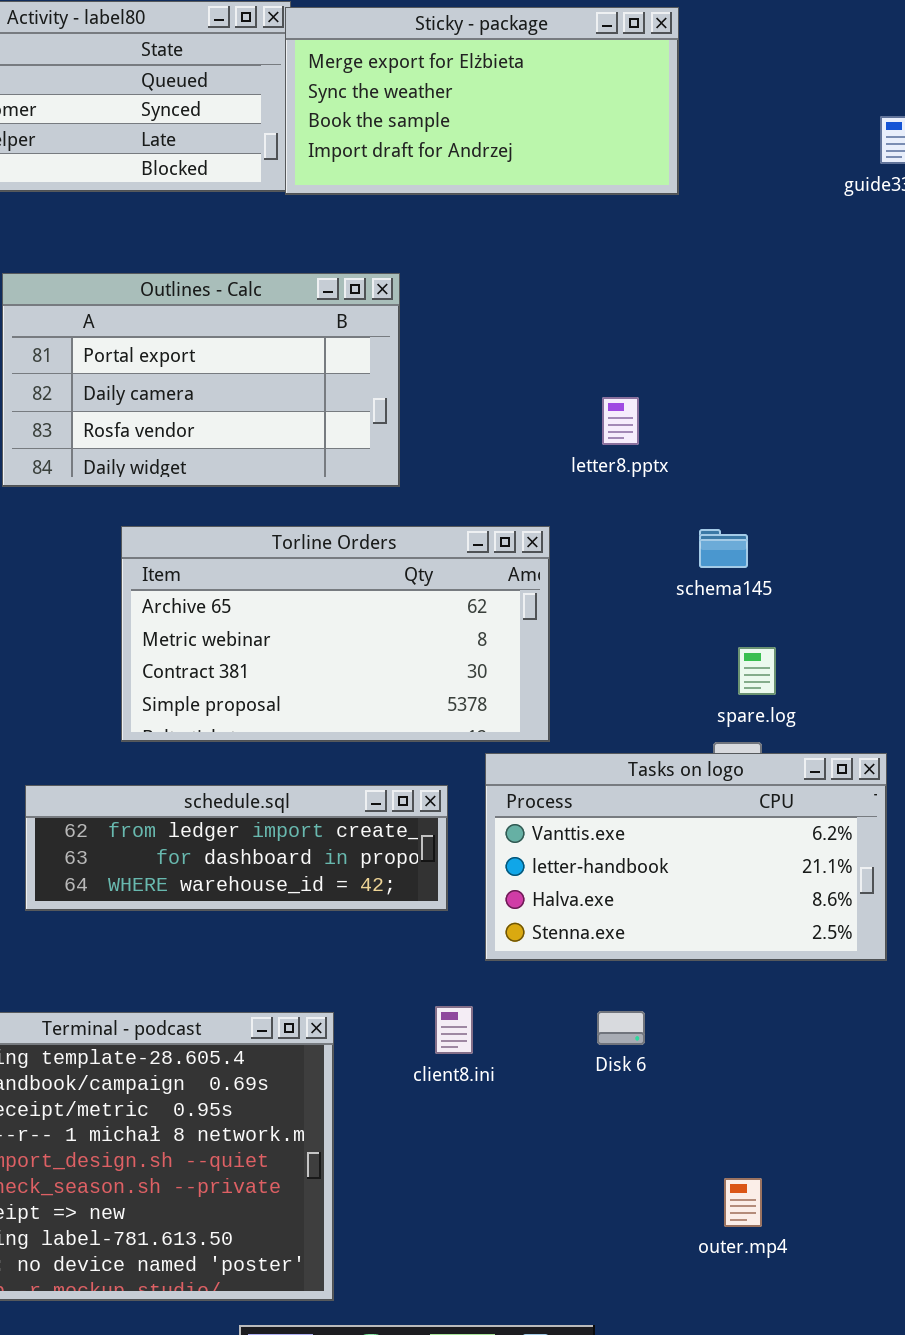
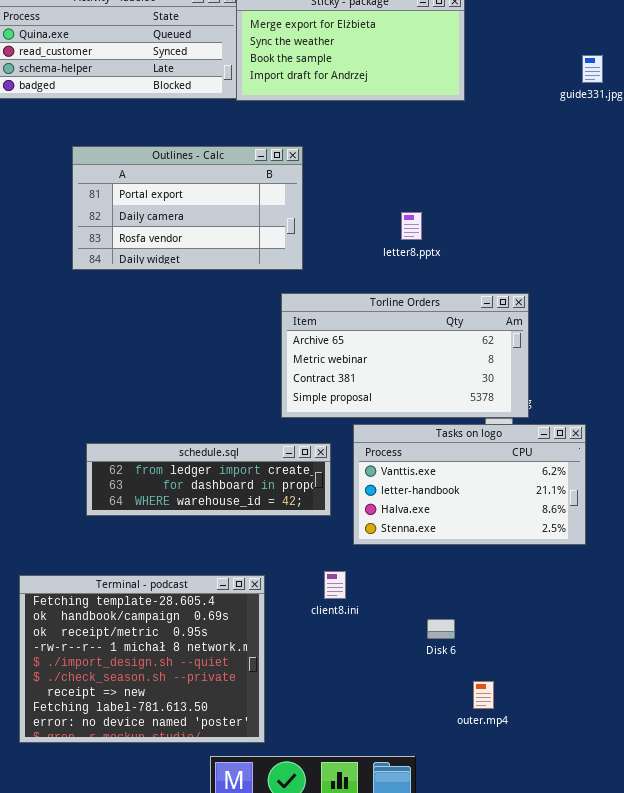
letter8.pptx: [602,397,639,445] -> [401,212,422,240], moved
Torline Orders: [121,526,550,742] -> [281,293,529,418], moved
Disk 6: [597,1011,645,1045] -> [427,619,455,639], moved
outer.mp4: [724,1178,762,1227] -> [473,681,494,709], moved

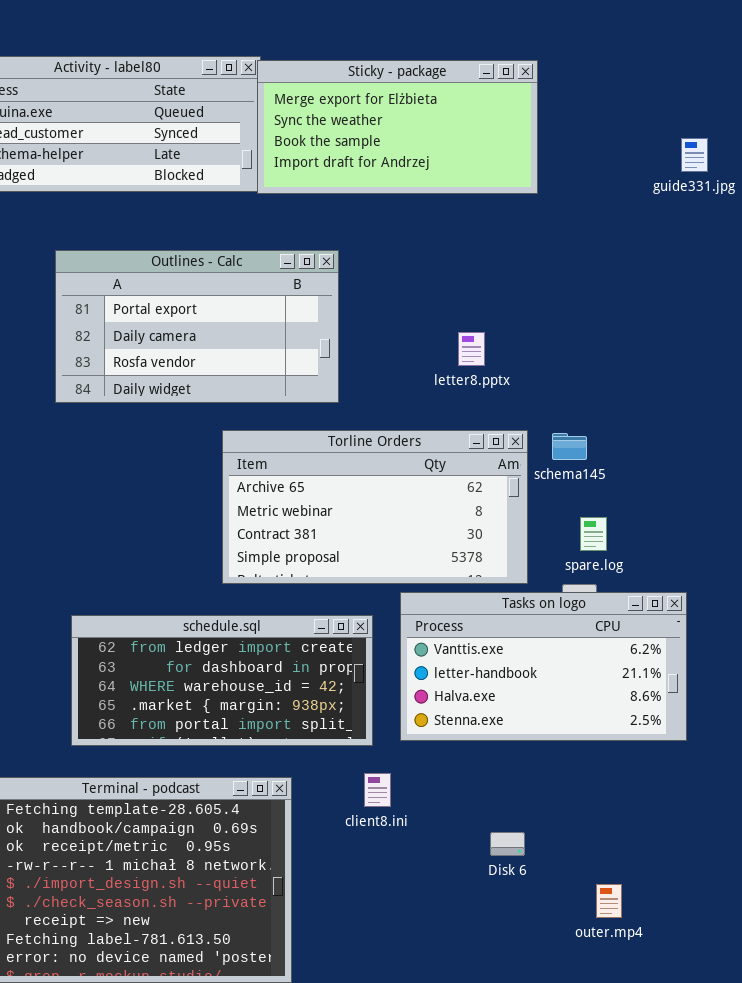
Torline Orders: [281,293,529,418] -> [222,430,528,584], moved
schedule.sql: [86,443,331,516] -> [71,615,373,746], resized
outer.mp4: [473,681,494,709] -> [596,884,622,918], moved

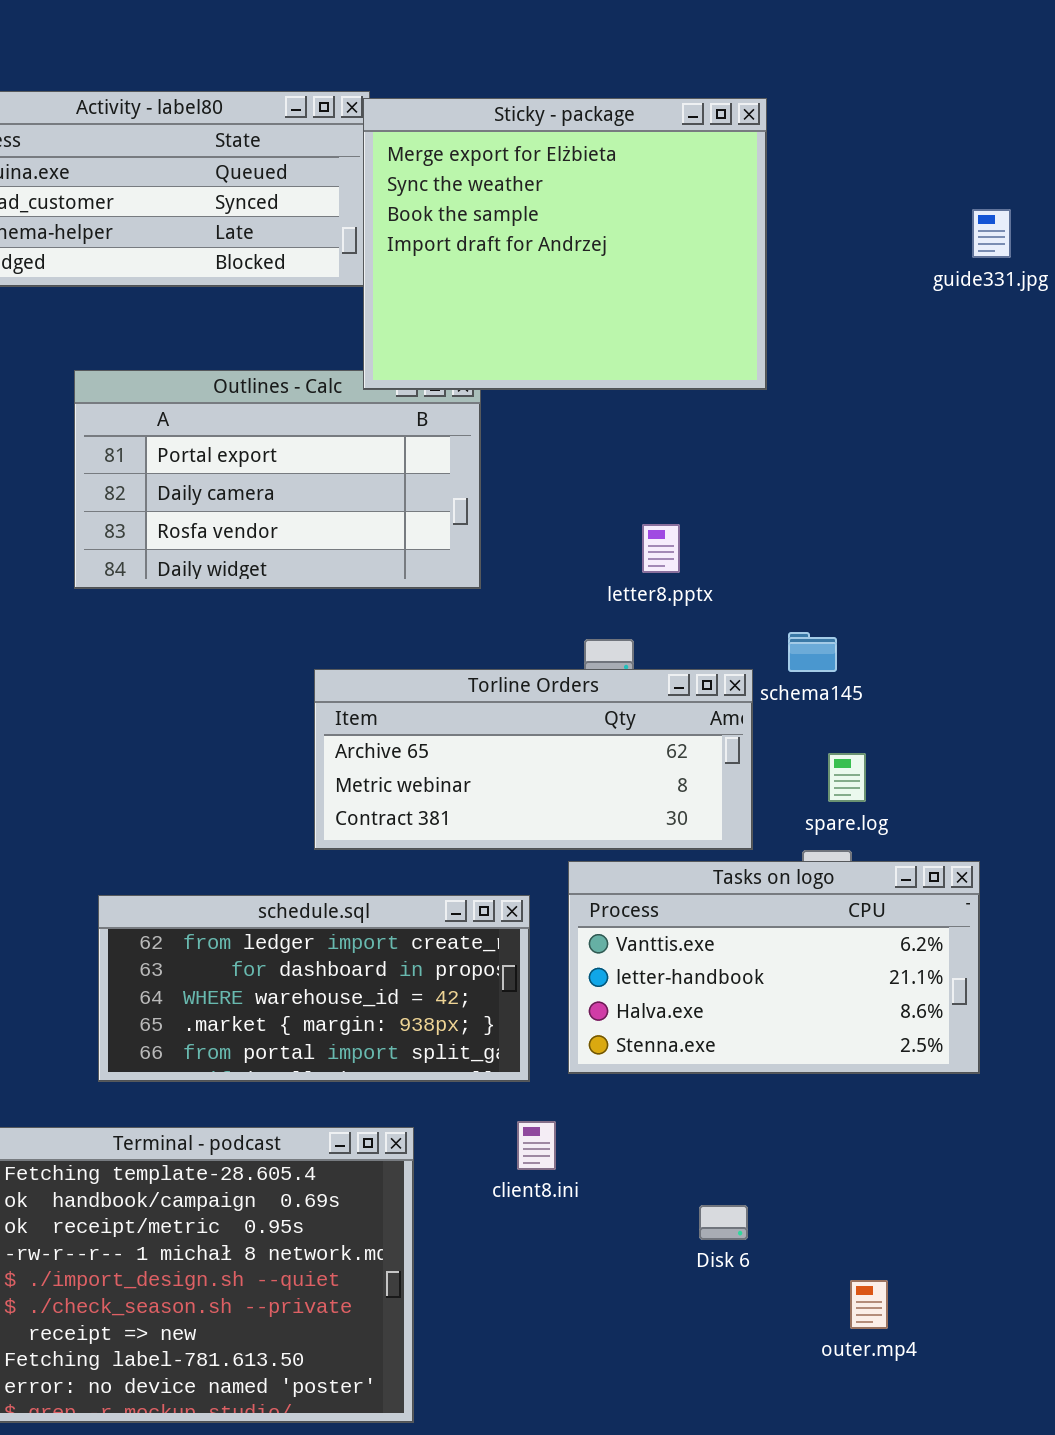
Sticky - package: [257,60,538,194] -> [363,98,767,390], resized
letter8.pptx: [458,332,485,366] -> [642,524,680,573], moved
Torline Orders: [222,430,528,584] -> [314,669,753,850], resized

